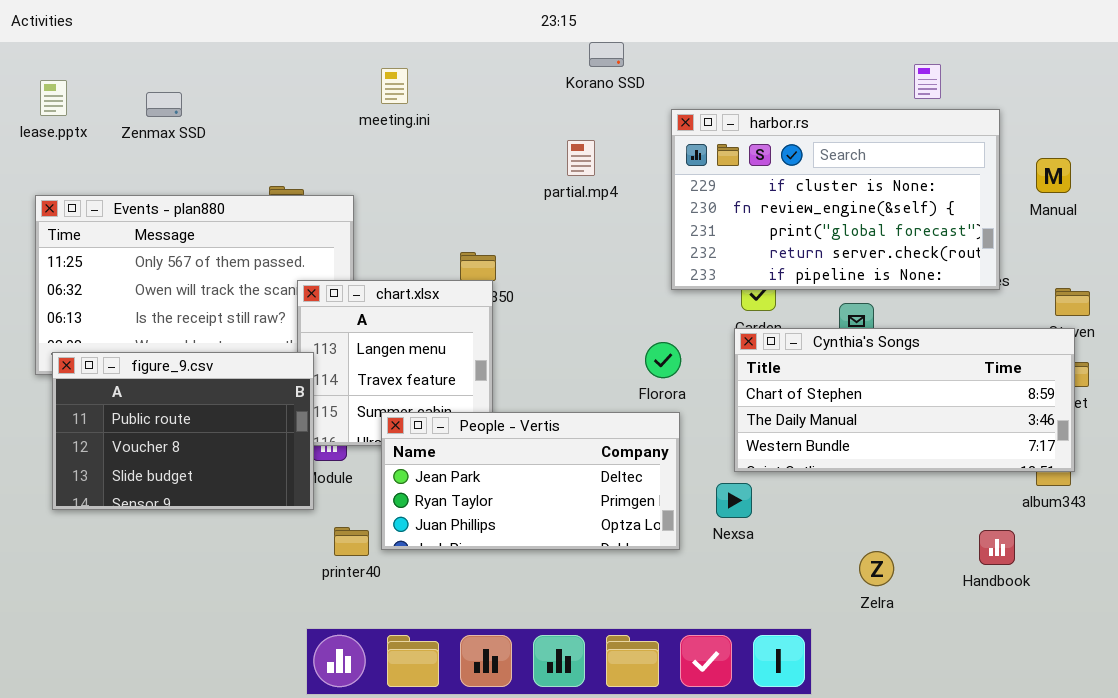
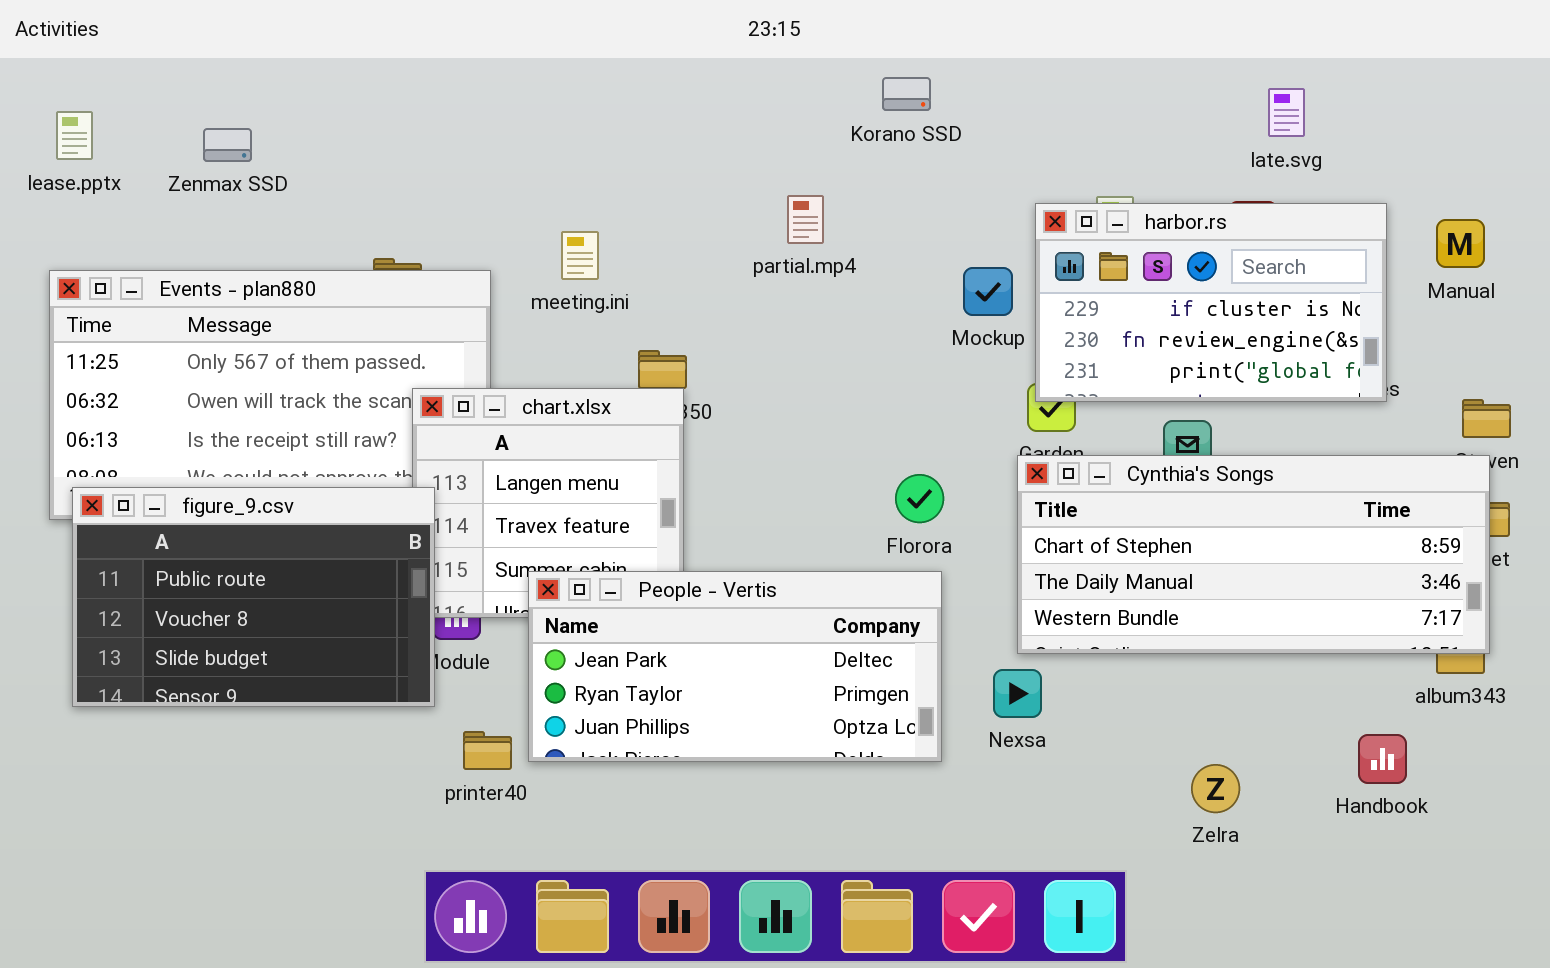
Korano SSD: [589,42,624,67] -> [882,77,931,111], moved
meeting.ini: [381,68,408,104] -> [561,231,599,280], moved
harbor.rs: [671,109,1000,290] -> [1035,203,1387,402], resized

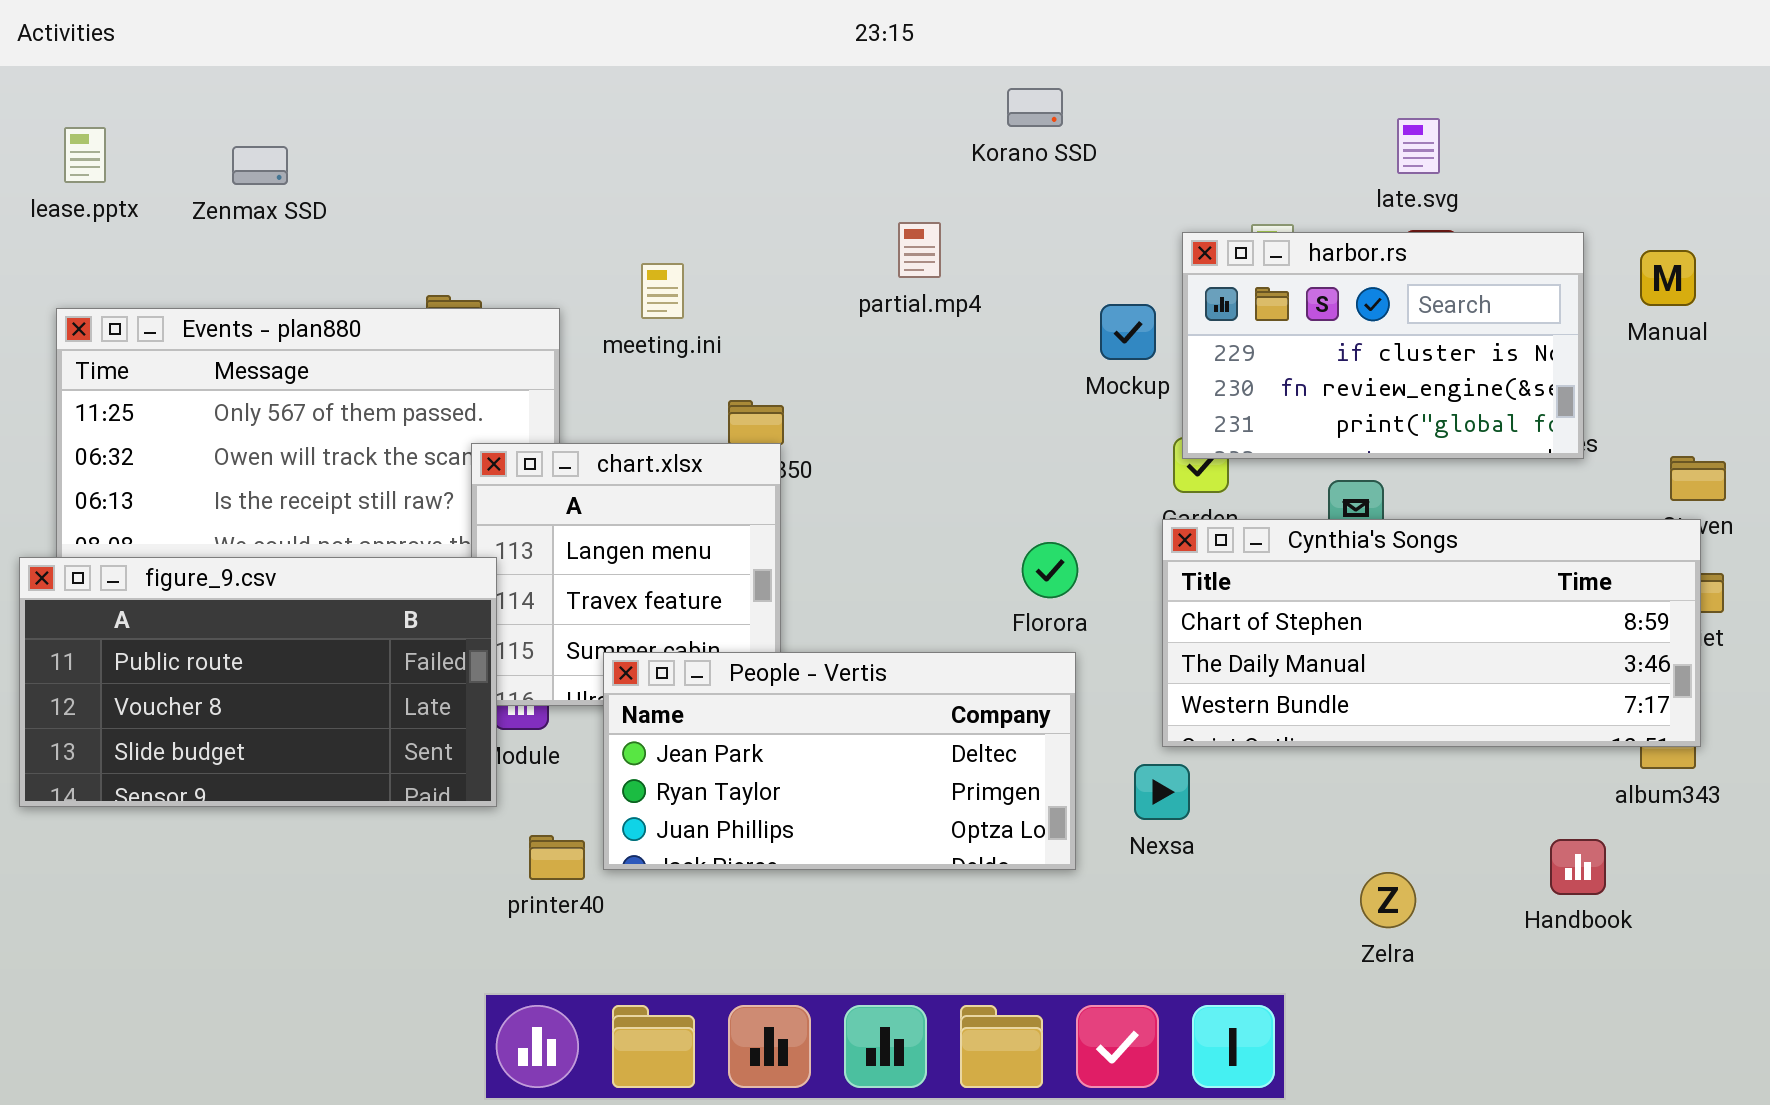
late.svg: [1268,88,1305,137] -> [1397,118,1440,174], moved
figure_9.csv: [72,487,435,707] -> [19,557,497,807], resized

